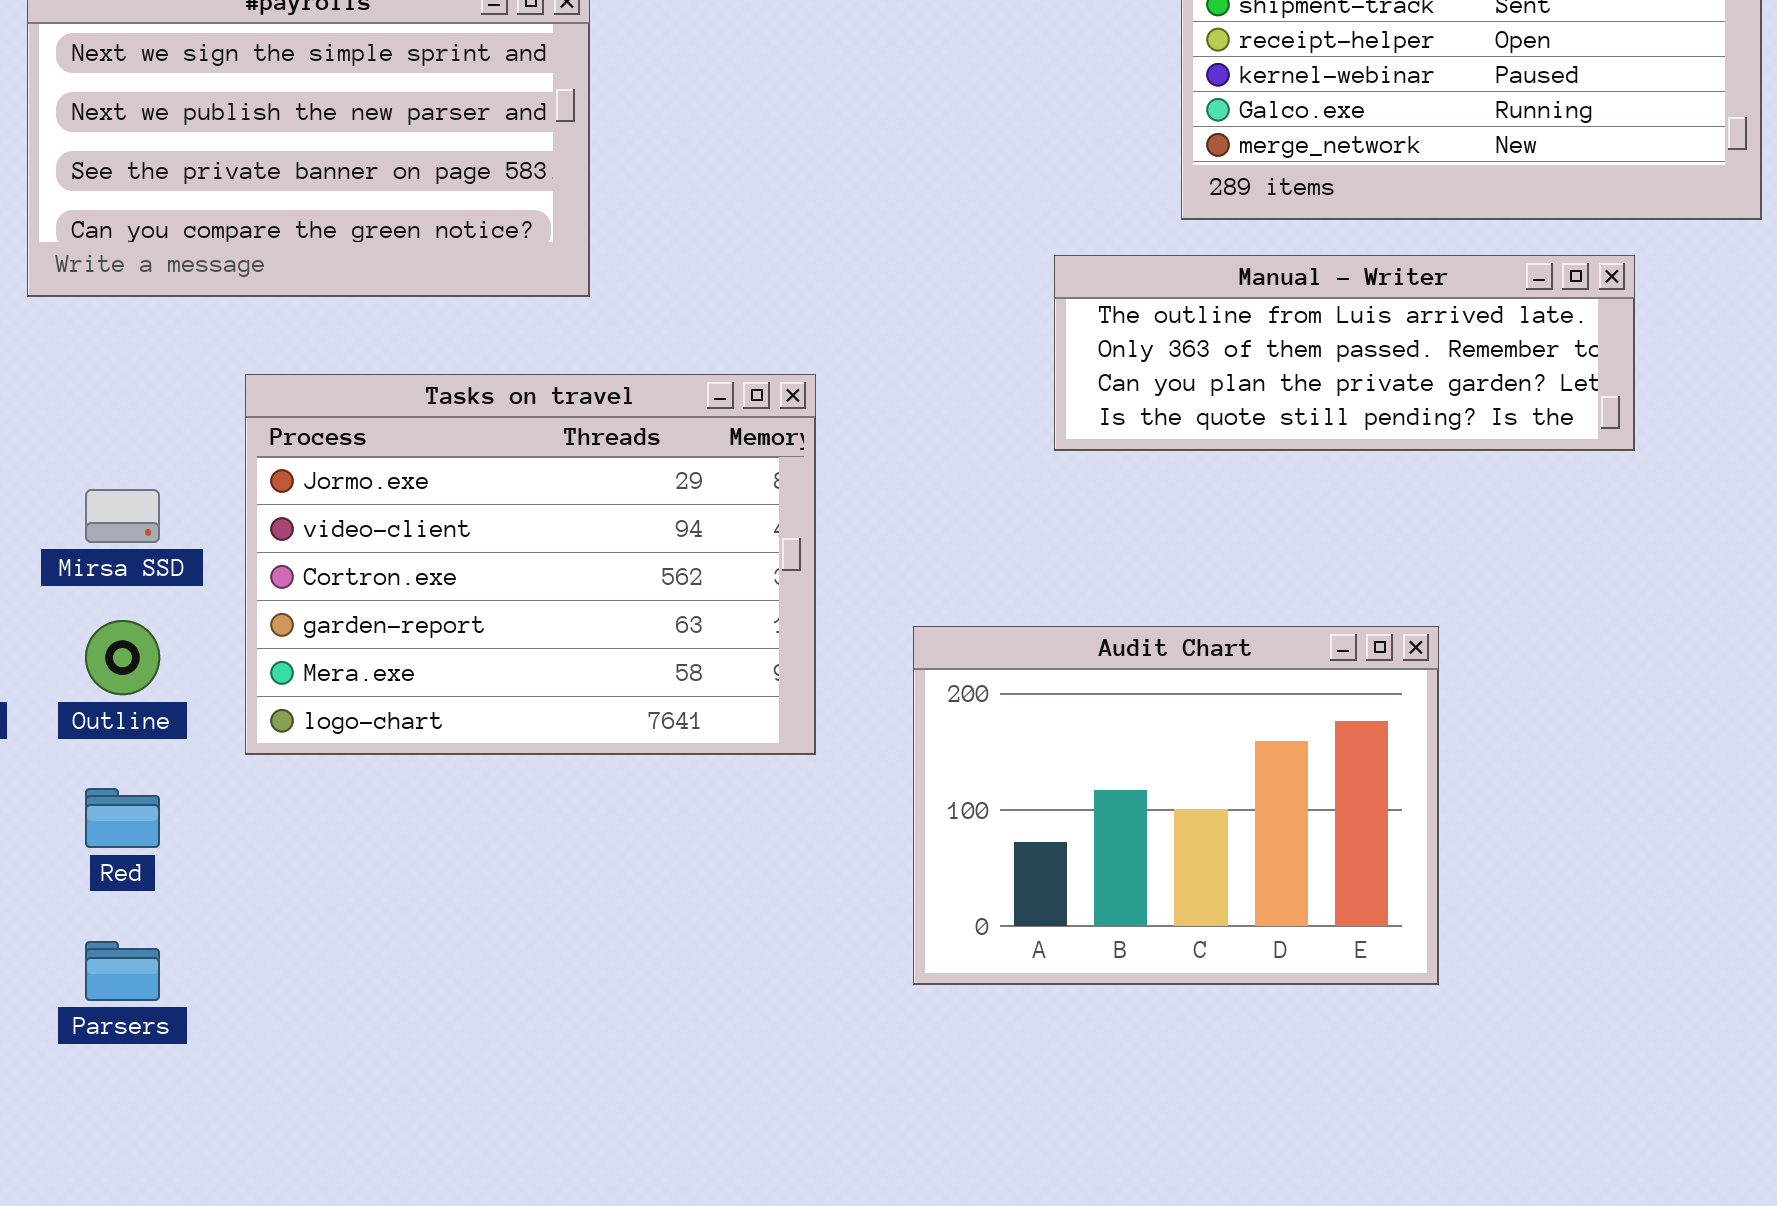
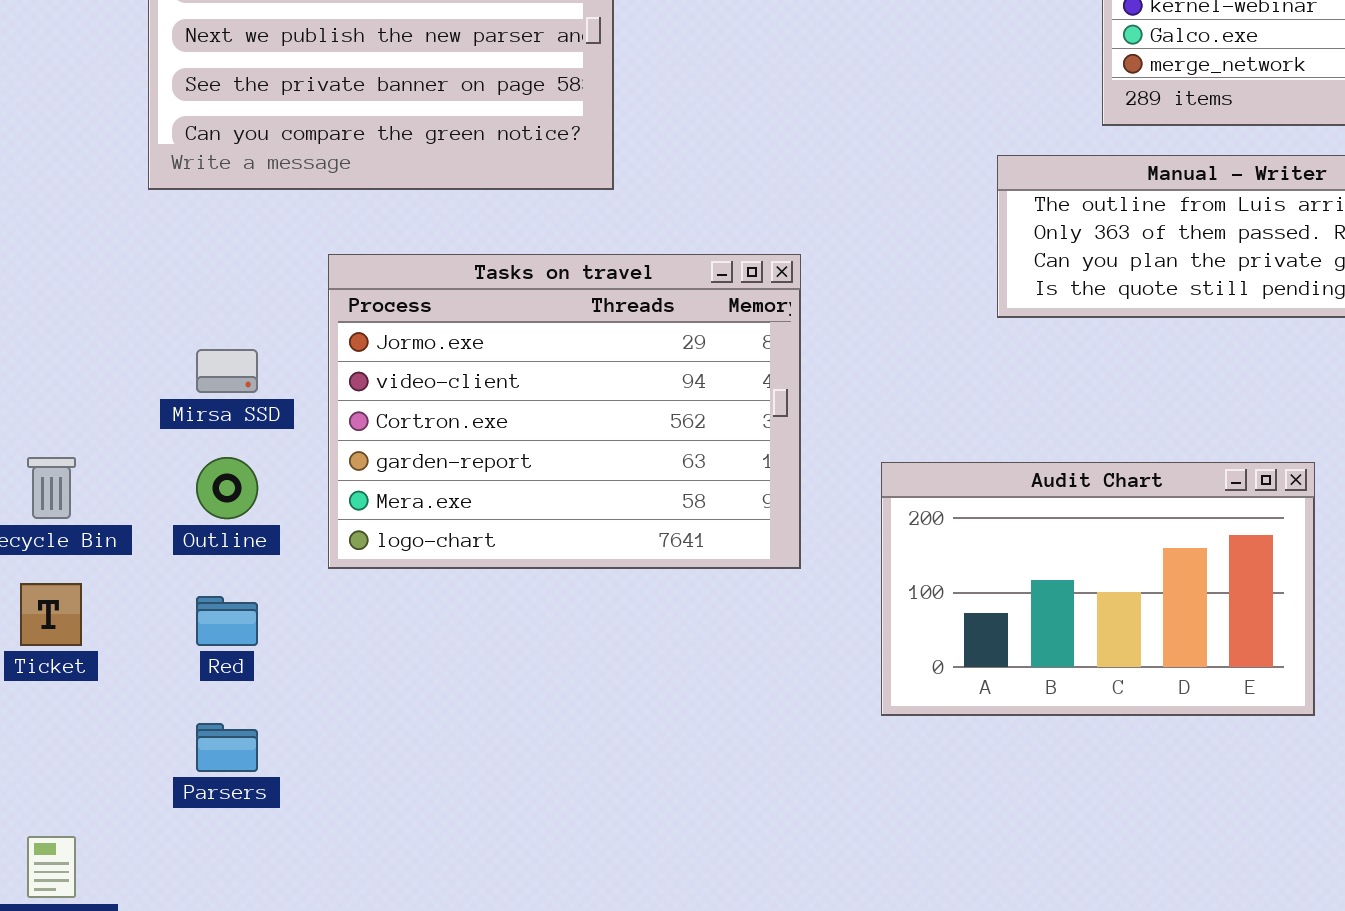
Audit Chart: [913,626,1439,985] -> [881,462,1315,716], resized

